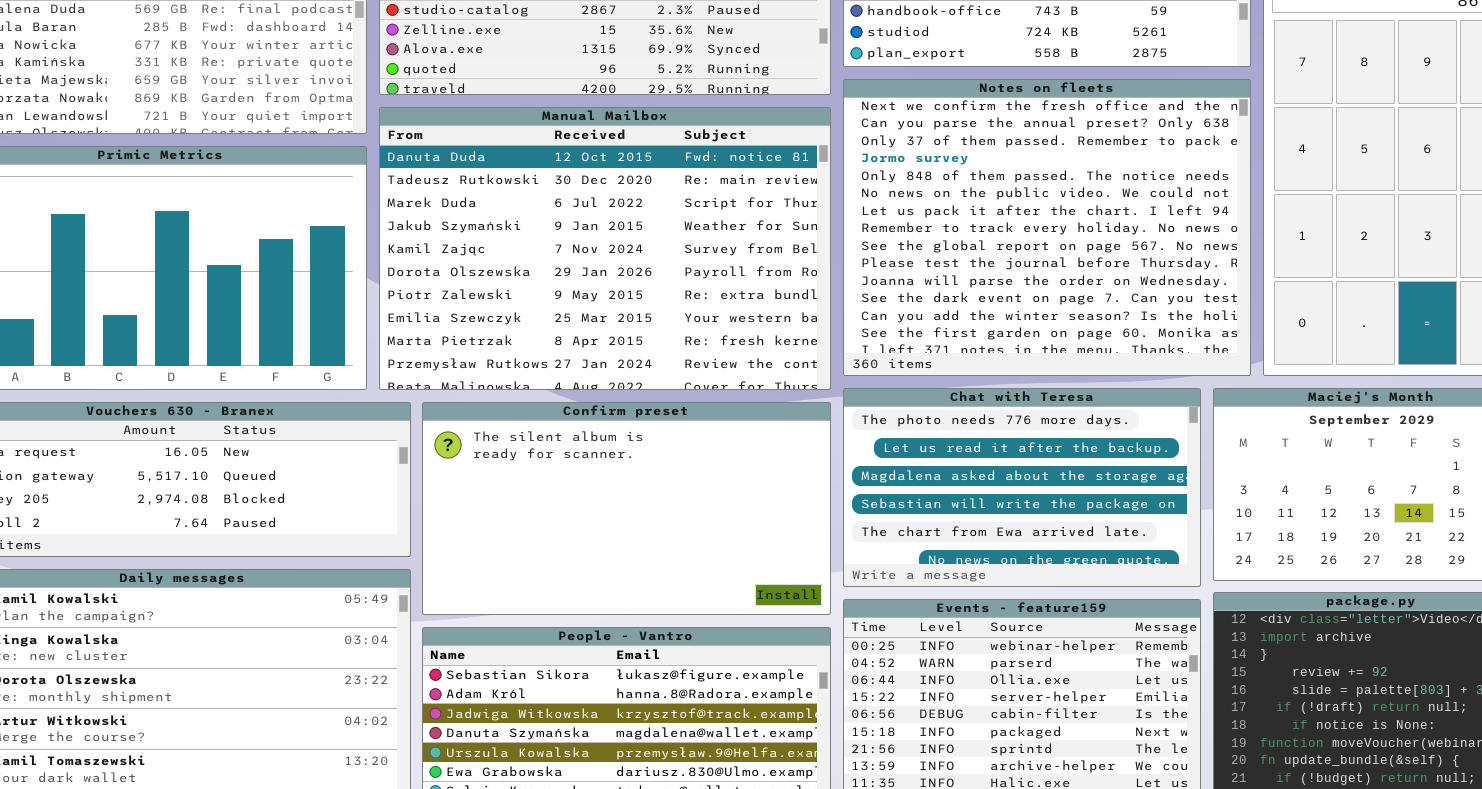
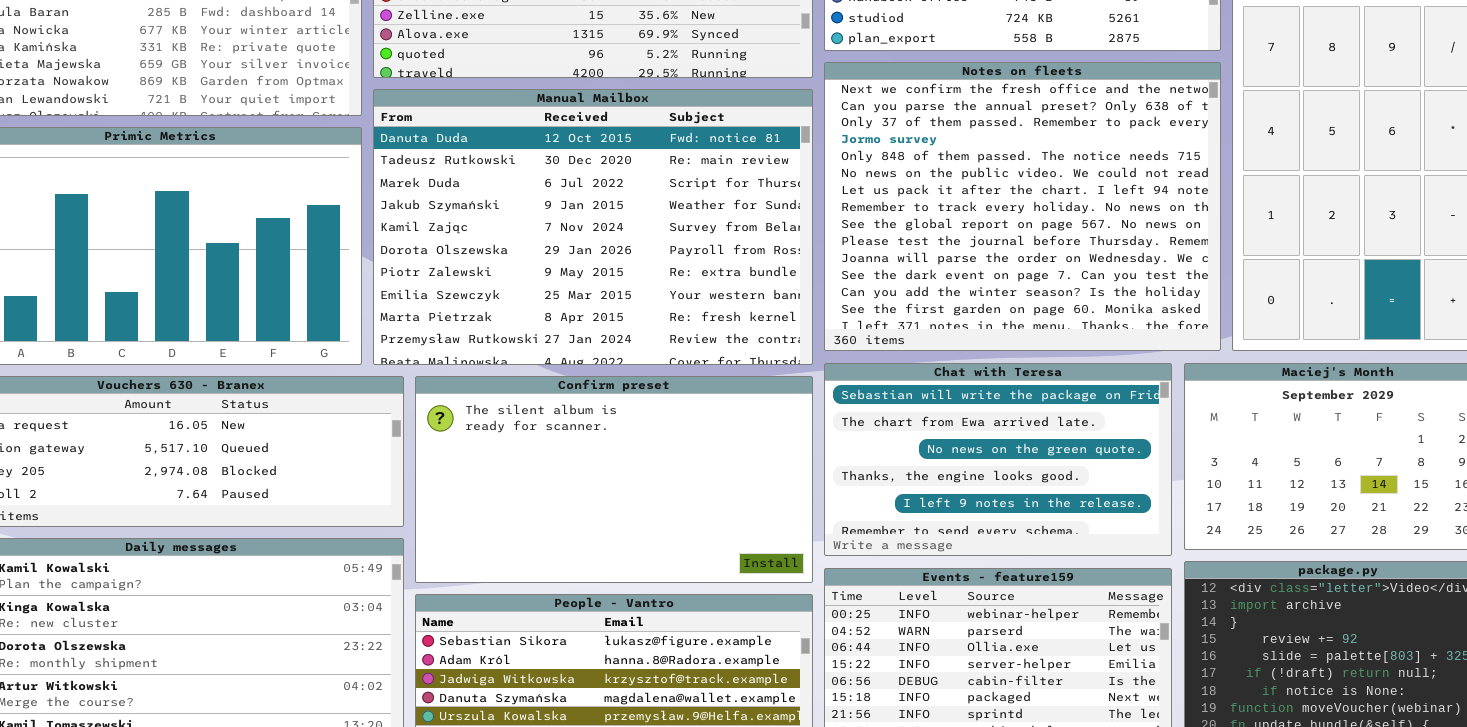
Chat with Teresa: [843,388,1201,587] -> [824,363,1172,556], scrolled down 3 rows

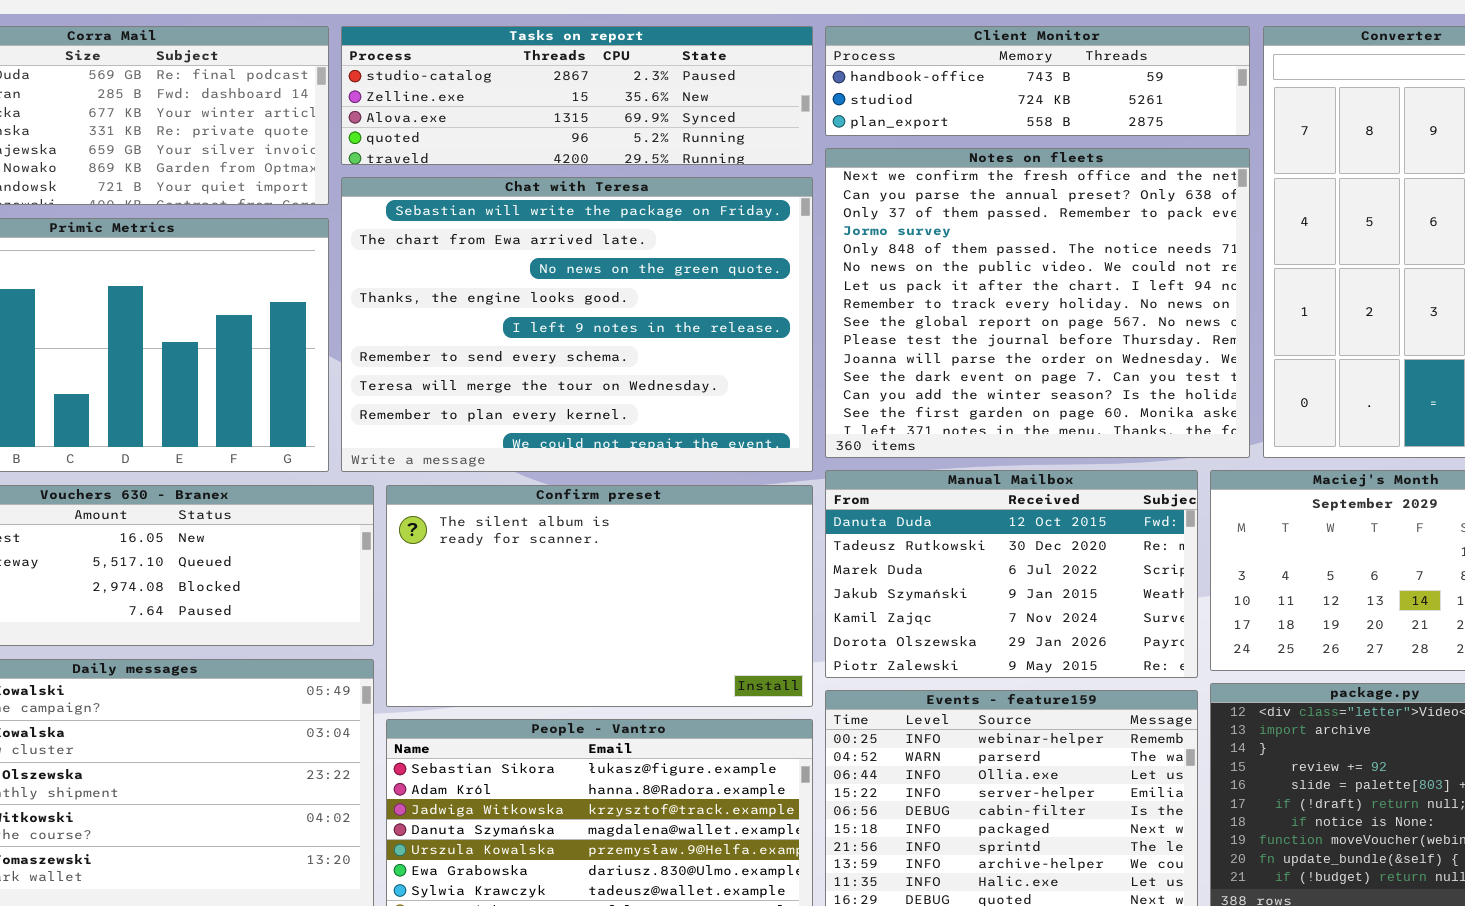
Manual Mailbox: [373,89,813,365] -> [825,470,1198,678], moved, resized
Chat with Teresa: [824,363,1172,556] -> [341,177,813,472], moved, resized

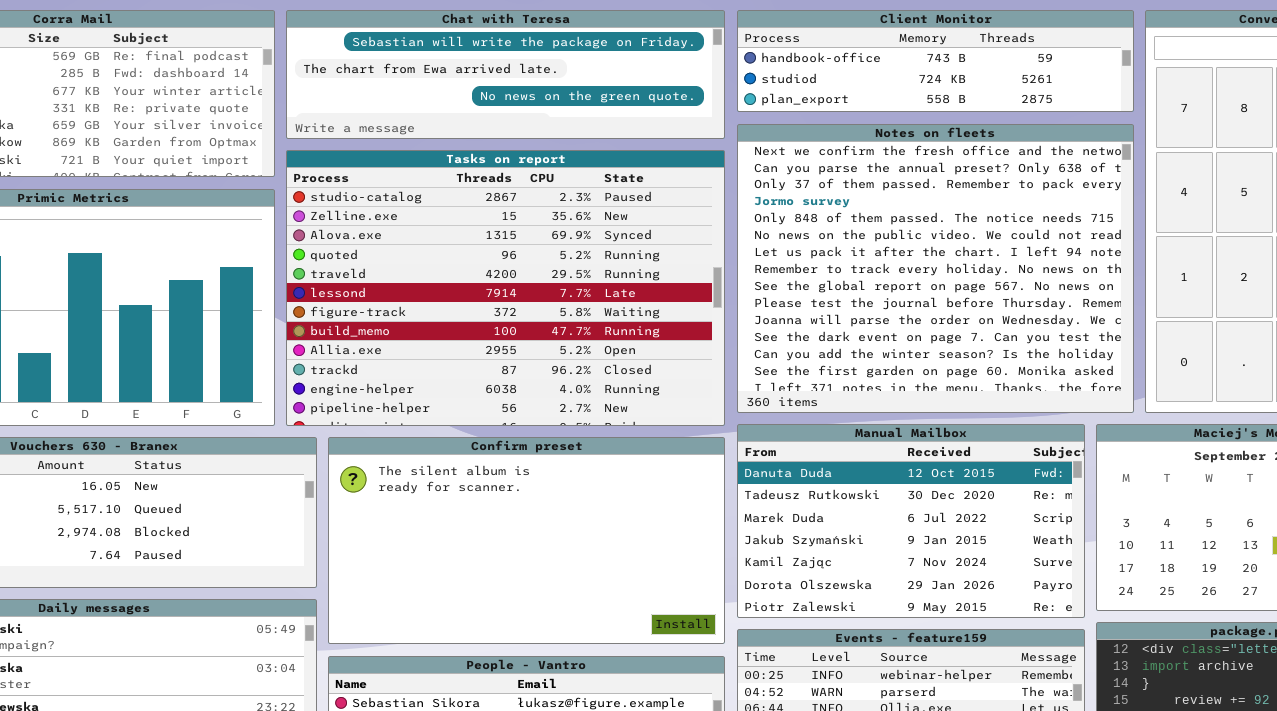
Tasks on report: [341,26,813,165] -> [286,150,725,426], moved, resized
Chat with Teresa: [341,177,813,472] -> [286,10,725,139], moved, resized

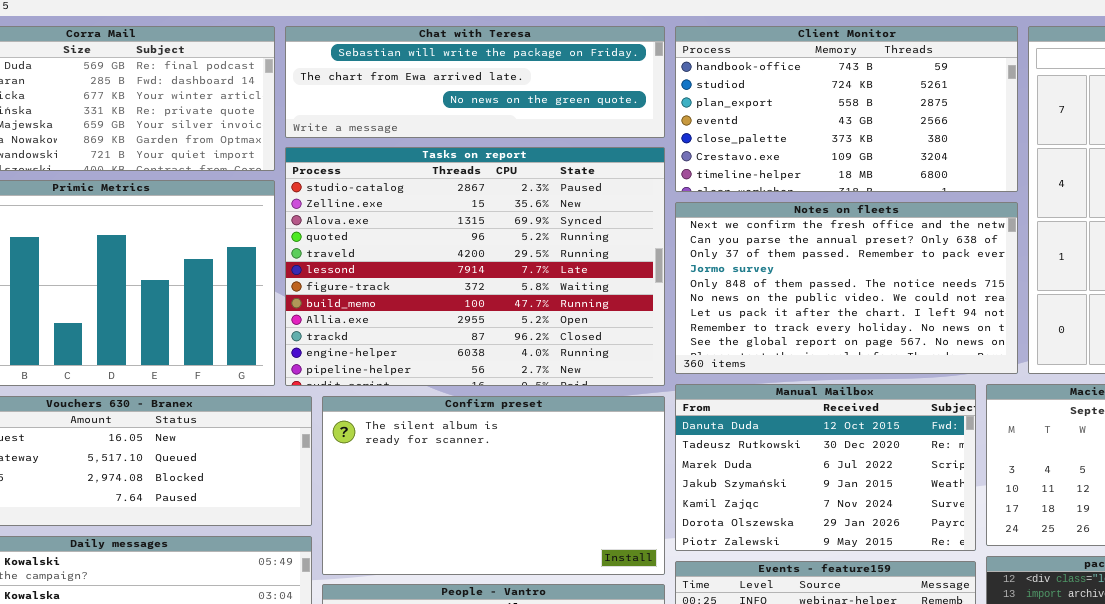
Client Monitor: [737,10,1134,112] -> [675,26,1018,192], resized
Notes on fleets: [737,124,1134,413] -> [675,202,1018,374], resized

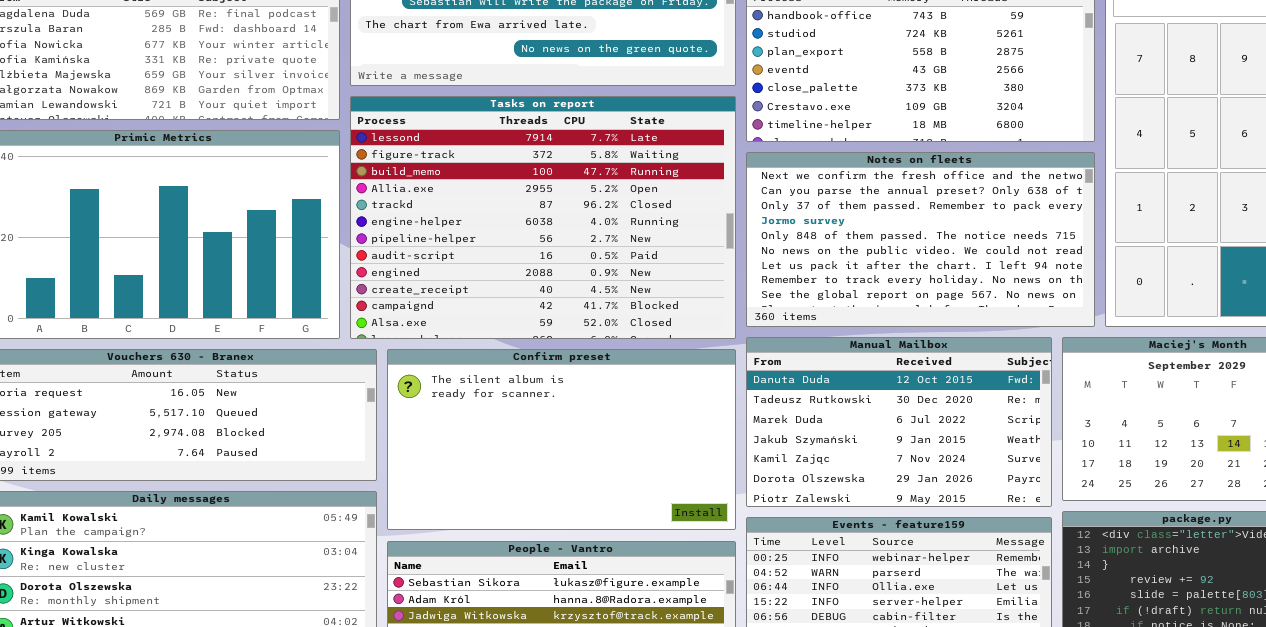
Tasks on report: [285,147,665,386] -> [350,96,736,339], scrolled down 5 rows

